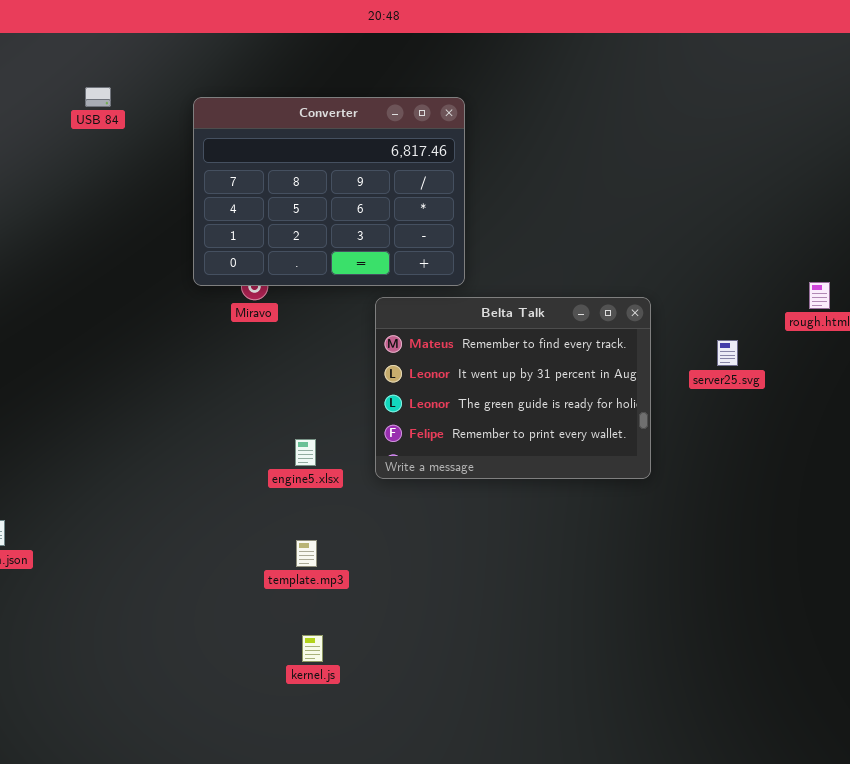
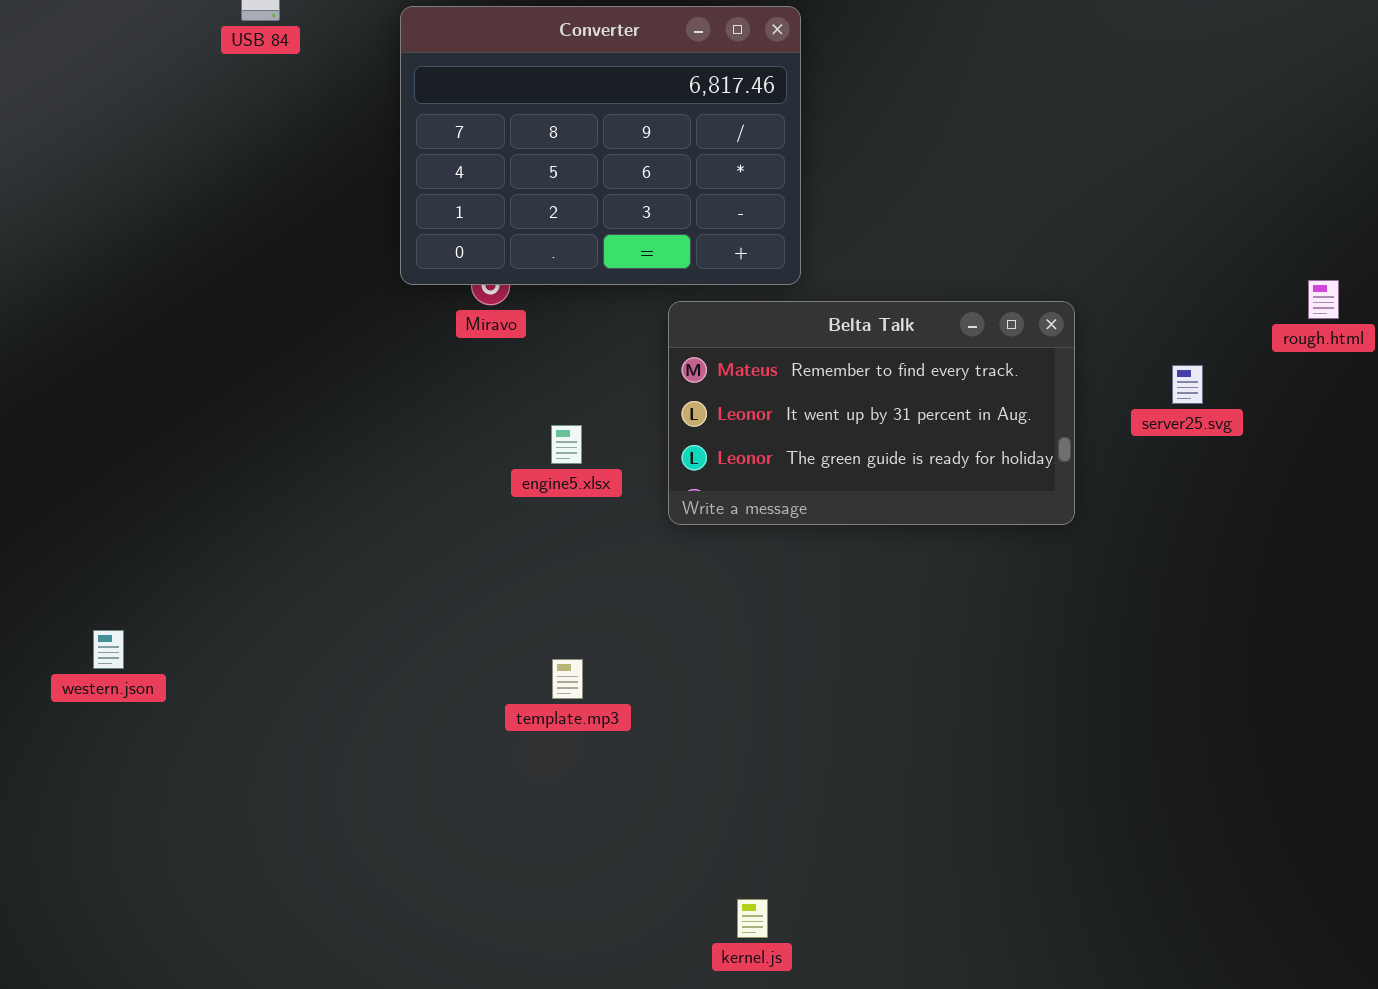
Belta Talk: [375,297,651,479] -> [668,301,1075,525], resized
engine5.xlsx: [295,439,316,466] -> [551,425,582,464], moved
kernel.js: [302,635,323,662] -> [737,899,768,938], moved

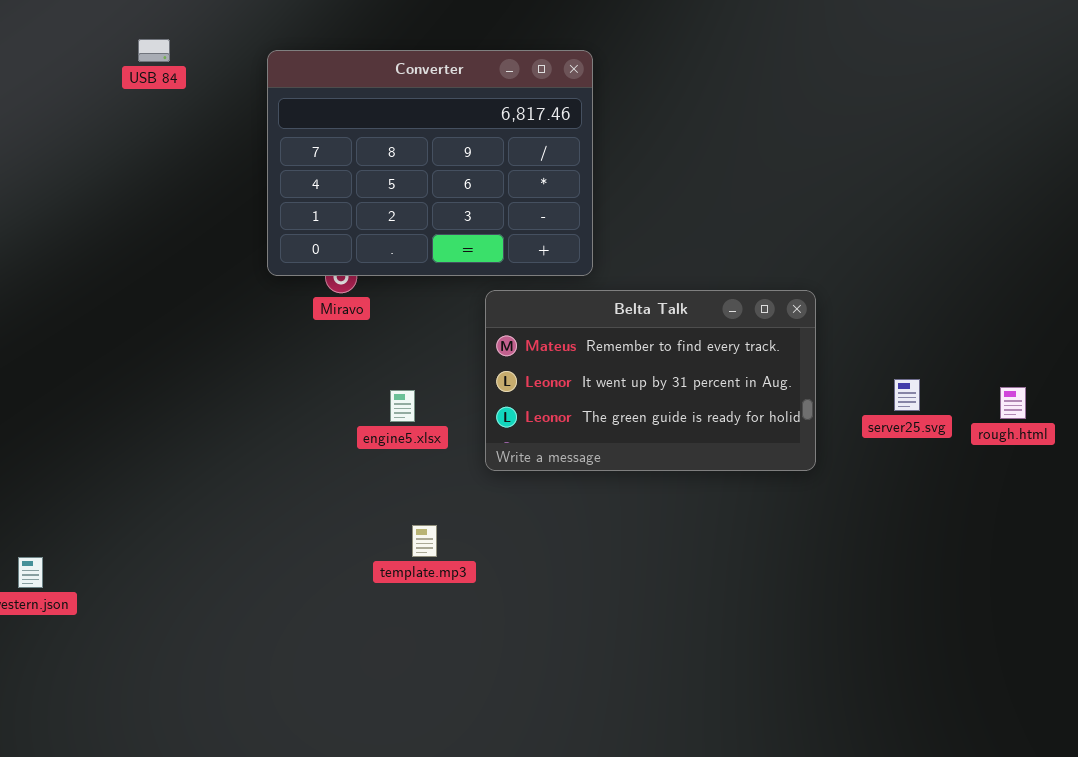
rough.html: [1308,280,1339,319] -> [1000,387,1026,419], moved
server25.svg: [1172,365,1203,404] -> [894,379,920,411], moved
template.mp3: [552,659,583,699] -> [412,525,437,557], moved

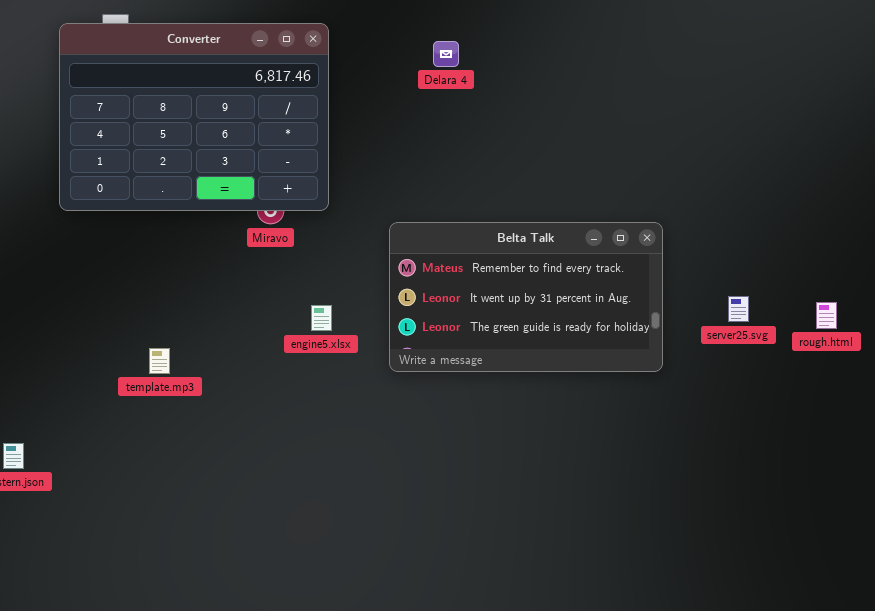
Converter: [267,50,593,276] -> [59,23,329,211], moved
template.mp3: [412,525,437,557] -> [149,348,170,374], moved

